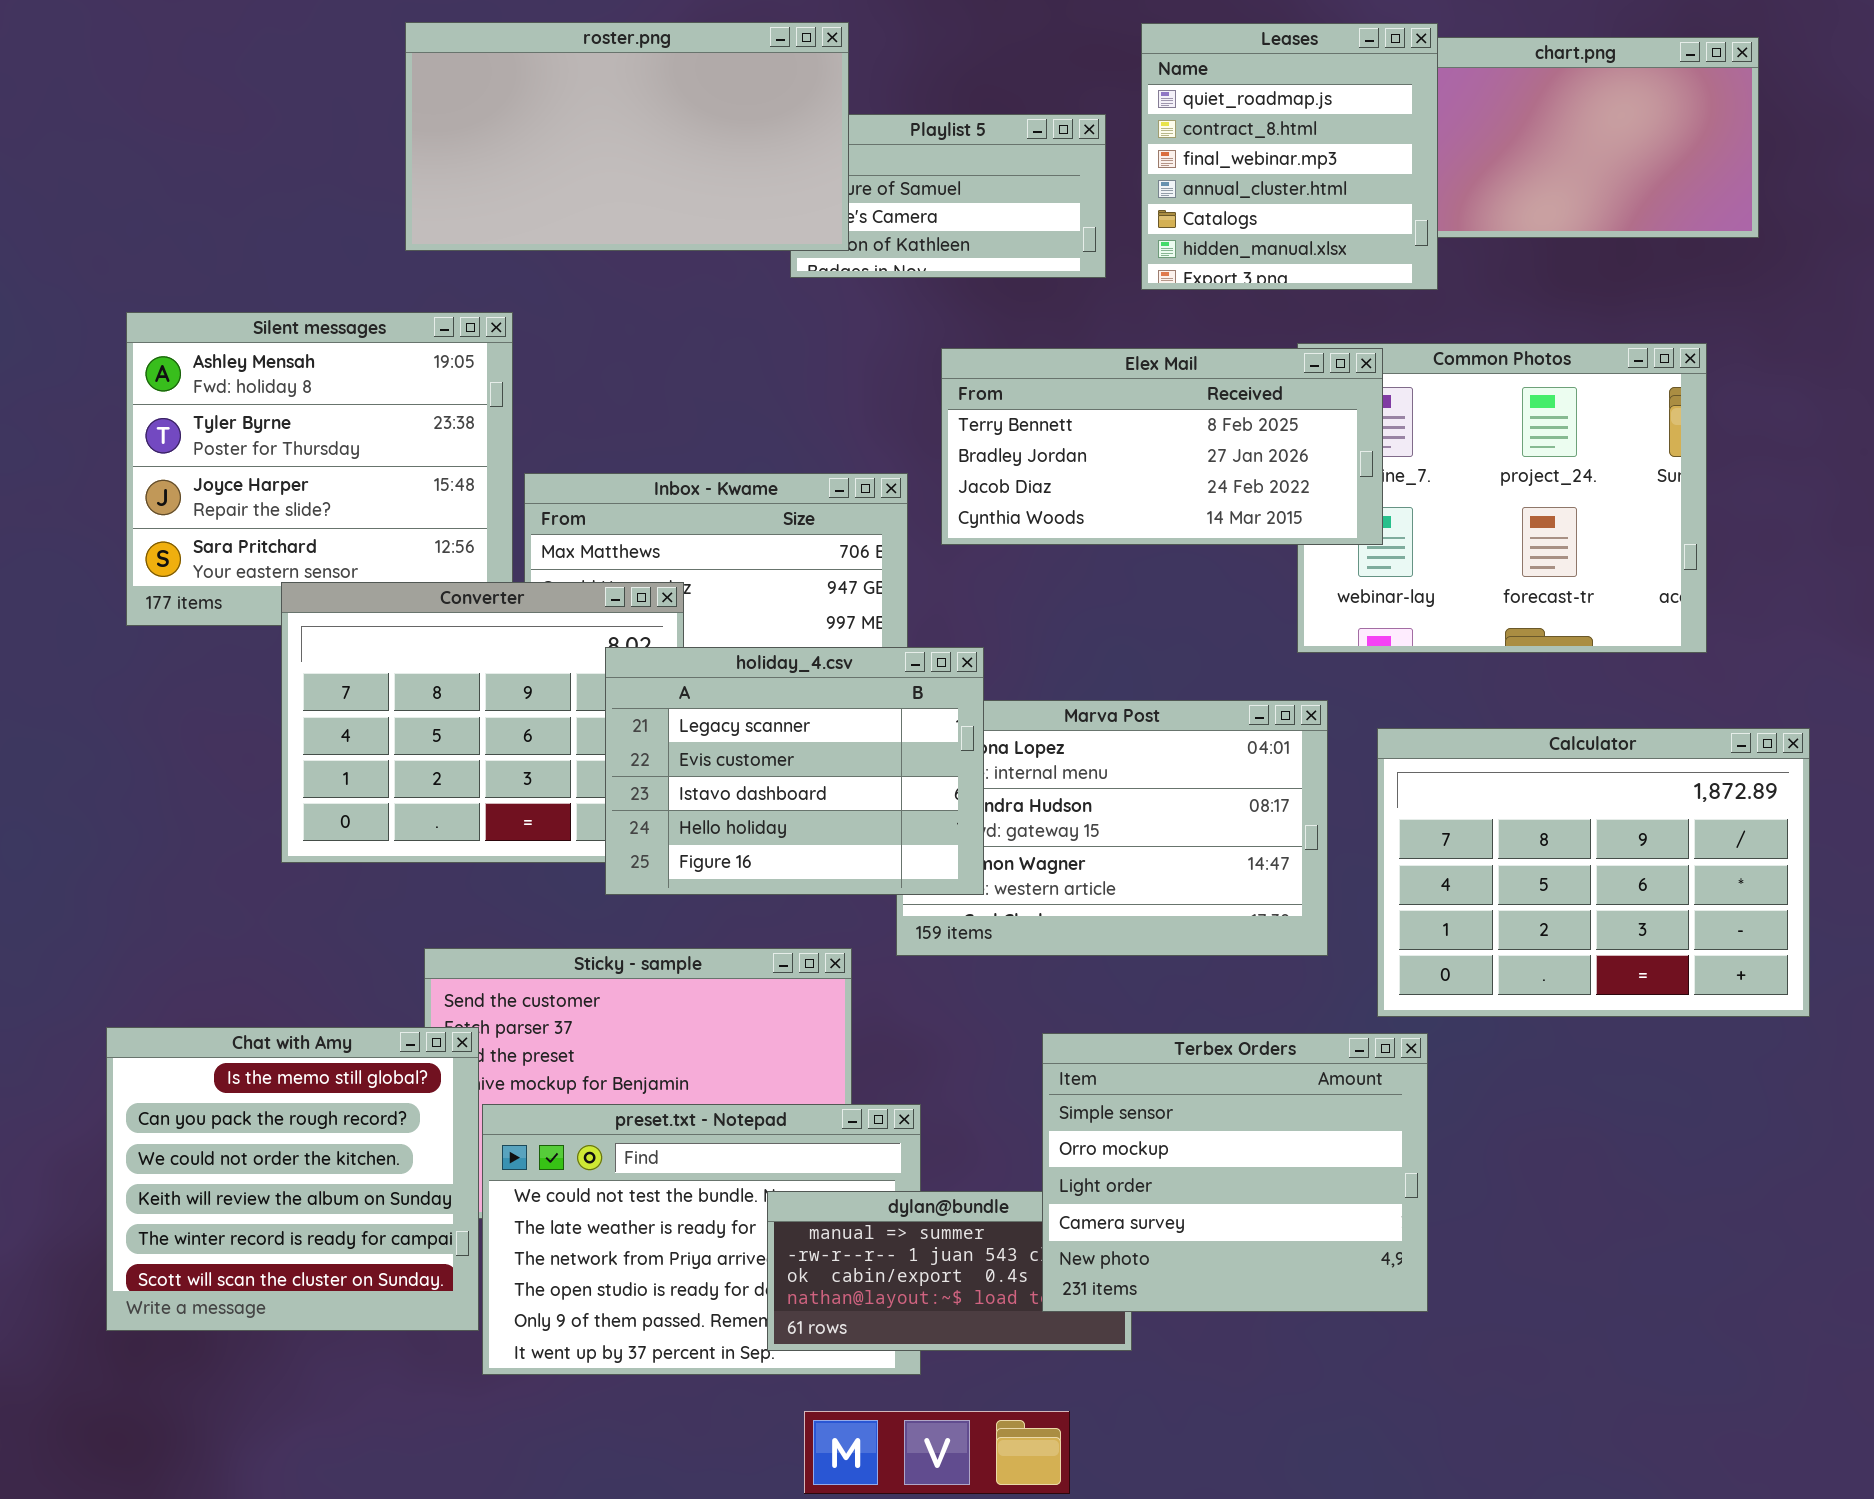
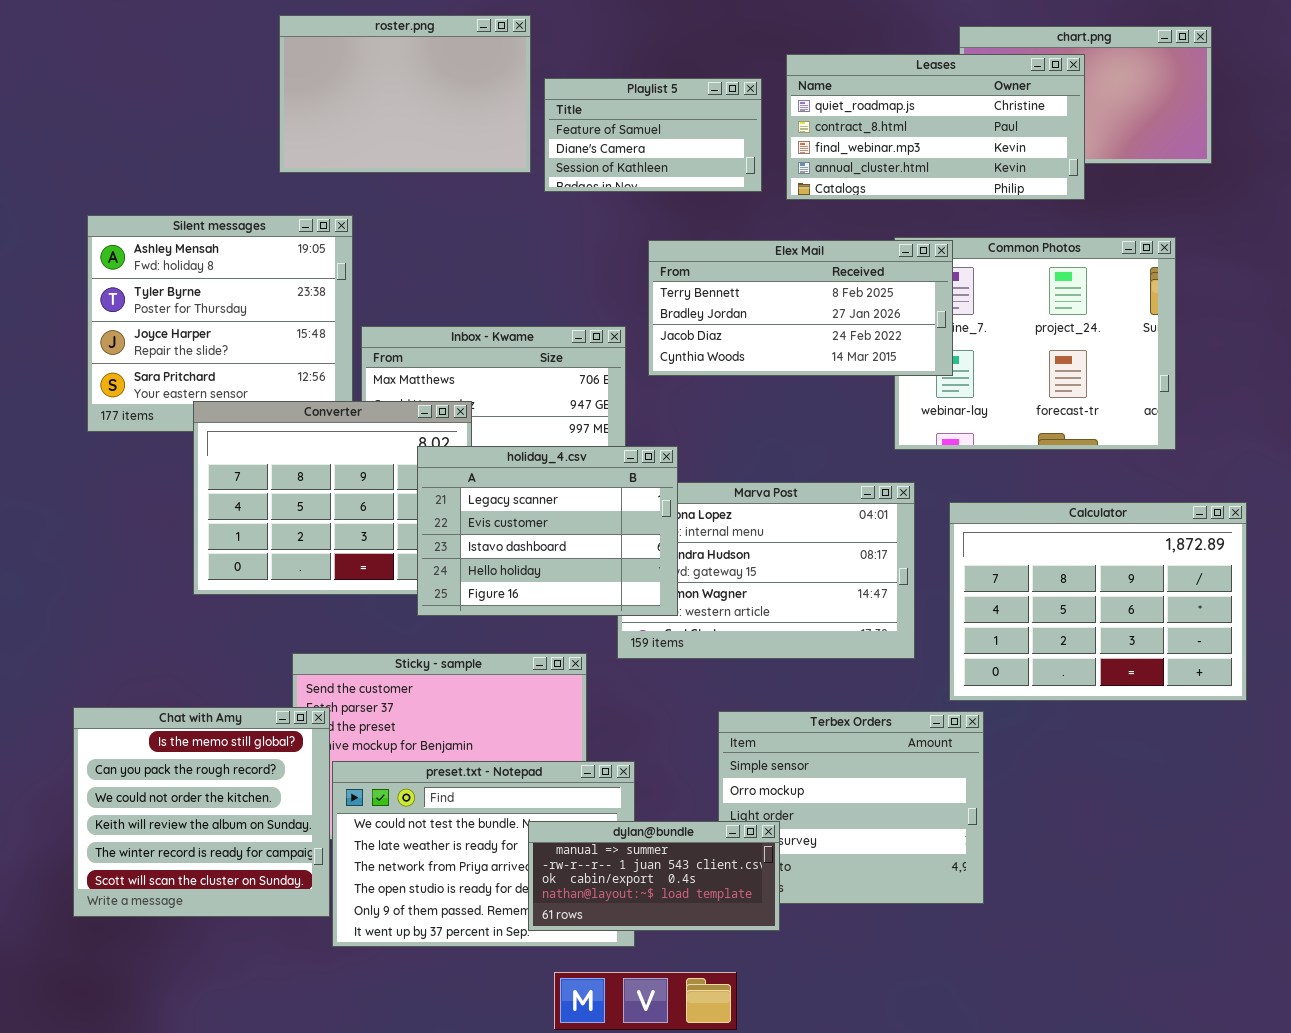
roster.png: [405,22,849,251] -> [279,15,531,173], resized
Leases: [1141,23,1438,290] -> [786,54,1085,200], resized
dylan@bundle: [767,1191,1132,1351] -> [528,821,780,931], raised

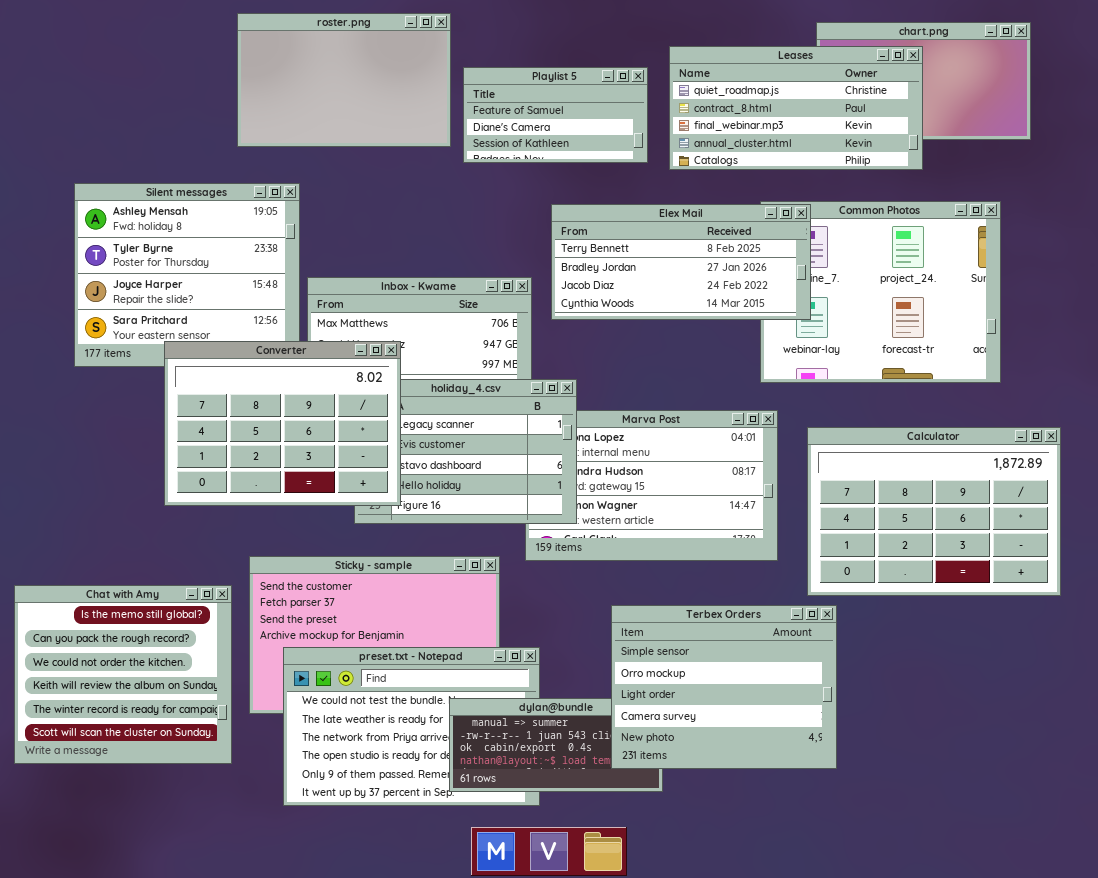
Converter: [193,401,472,595] -> [164,341,401,506], raised
Chat with Amy: [73,707,330,917] -> [14,585,232,764], moved
Terbex Orders: [718,711,984,904] -> [611,605,837,769], raised

